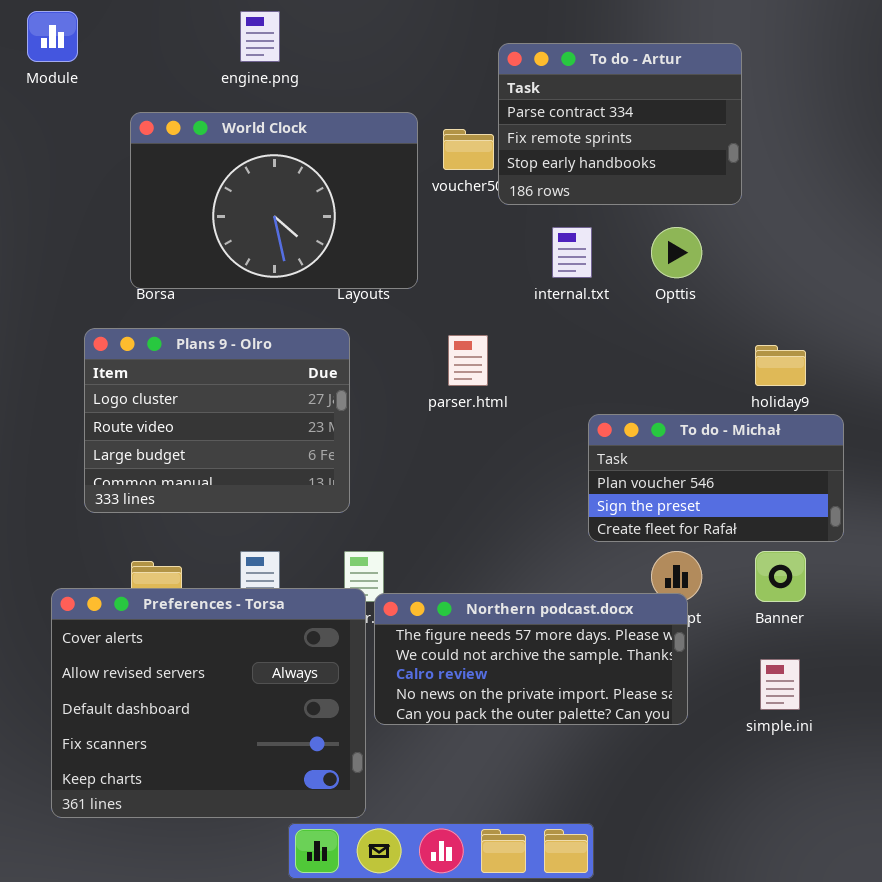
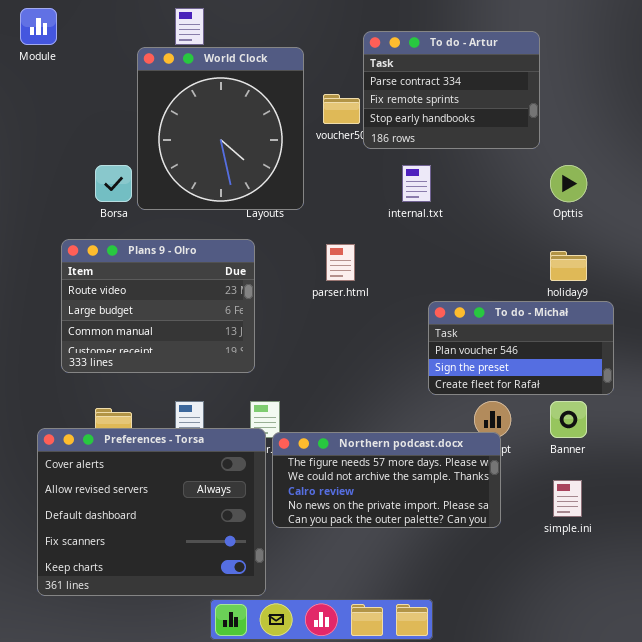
World Clock: [130,112,418,289] -> [137,47,304,210], resized
Opttis: [651,227,702,278] -> [550,165,587,202], moved
Plans 9 - Olro: [84,328,350,513] -> [61,239,255,373], scrolled down 1 row

